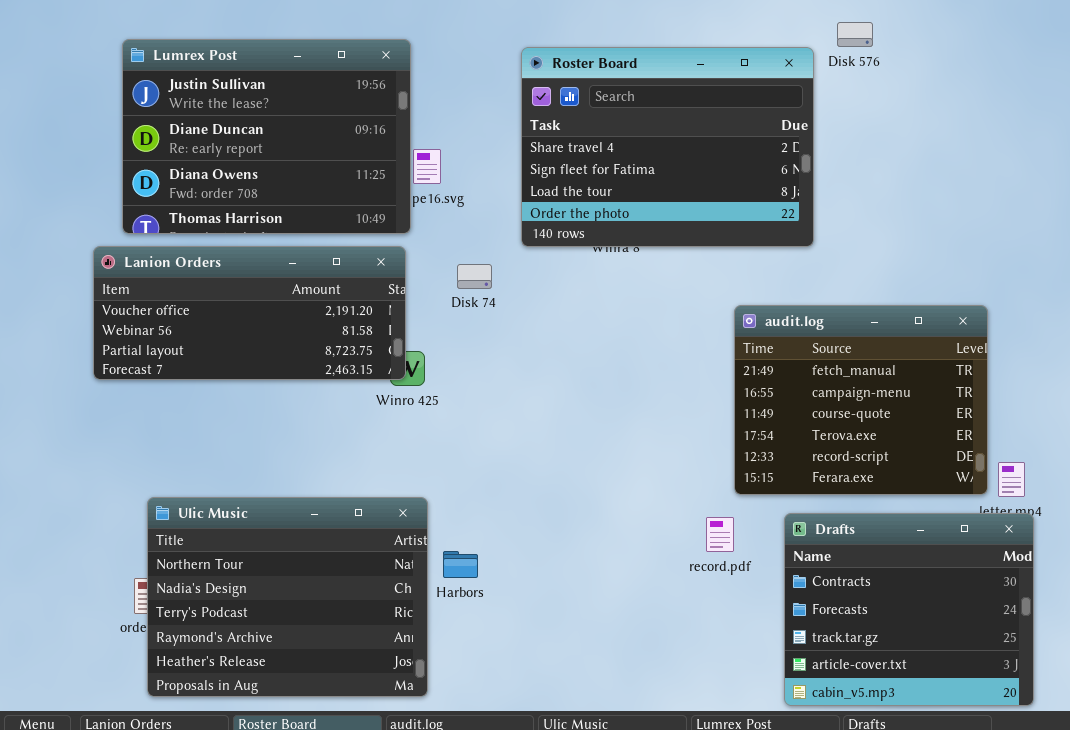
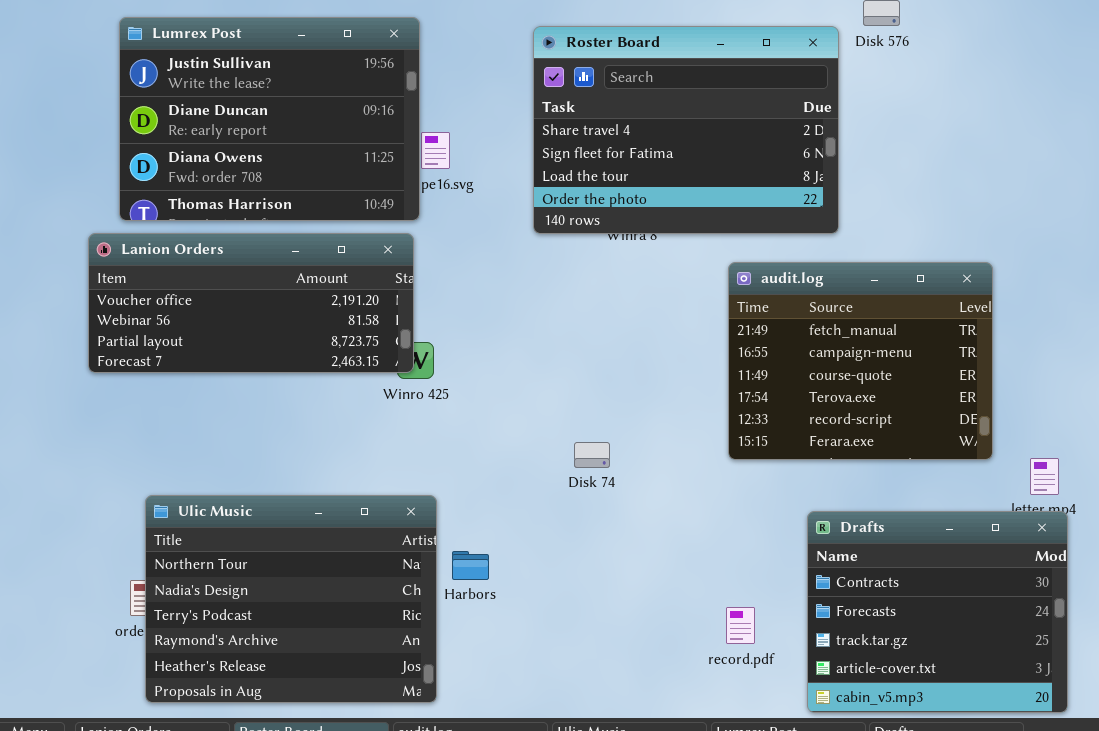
Disk 74: [457,264,492,289] -> [574,442,610,468], moved
audit.log: [734,305,988,495] -> [728,262,993,460], moved
record.pdf: [706,517,734,552] -> [726,607,755,644], moved

